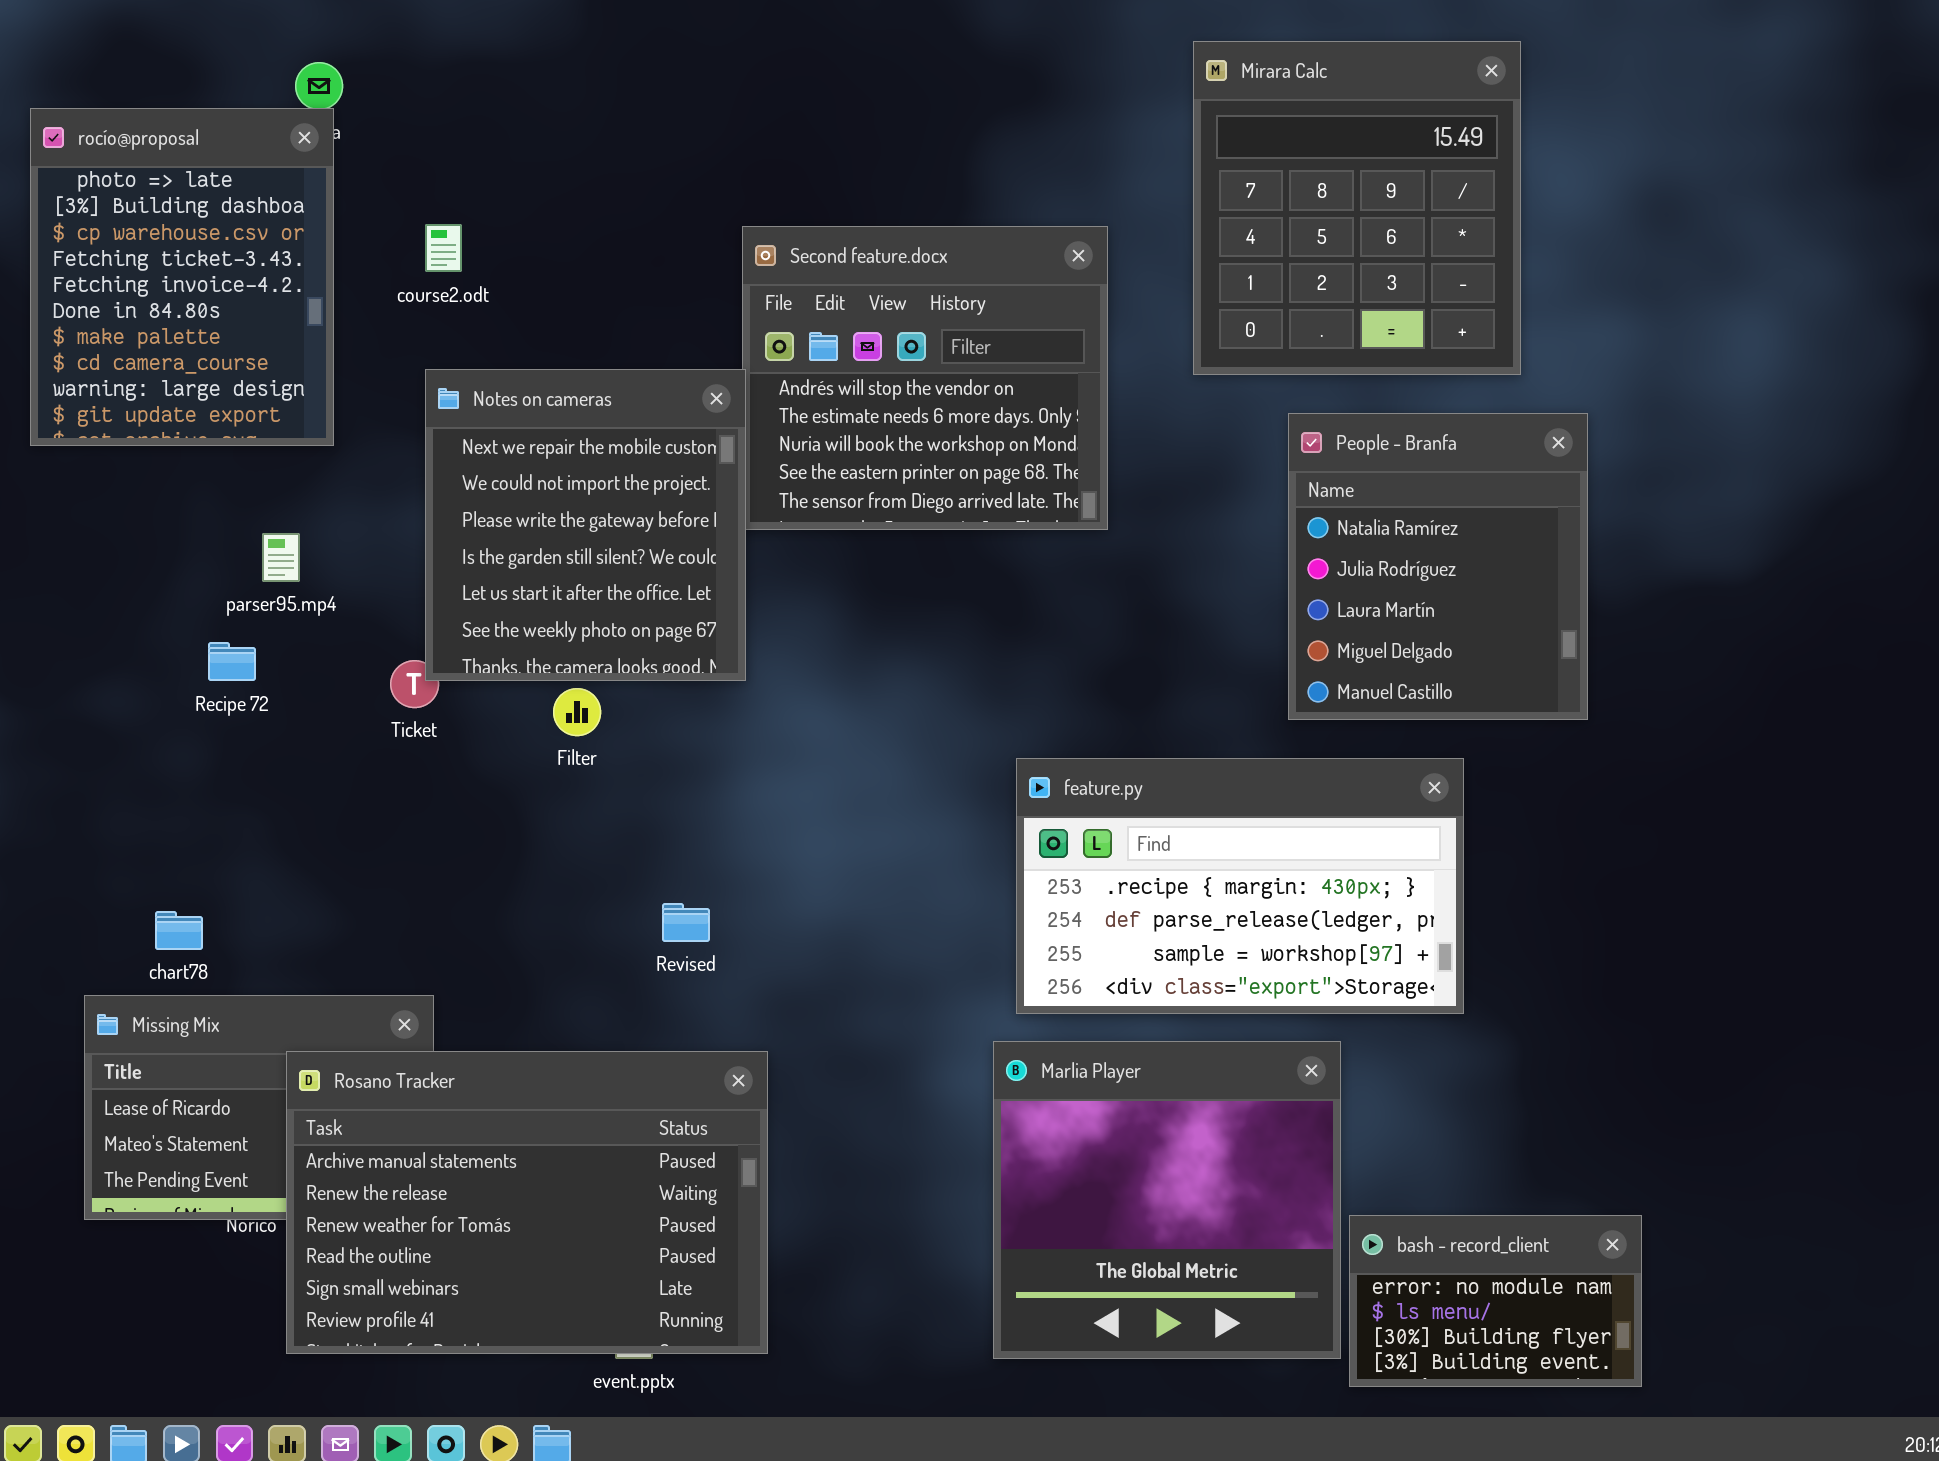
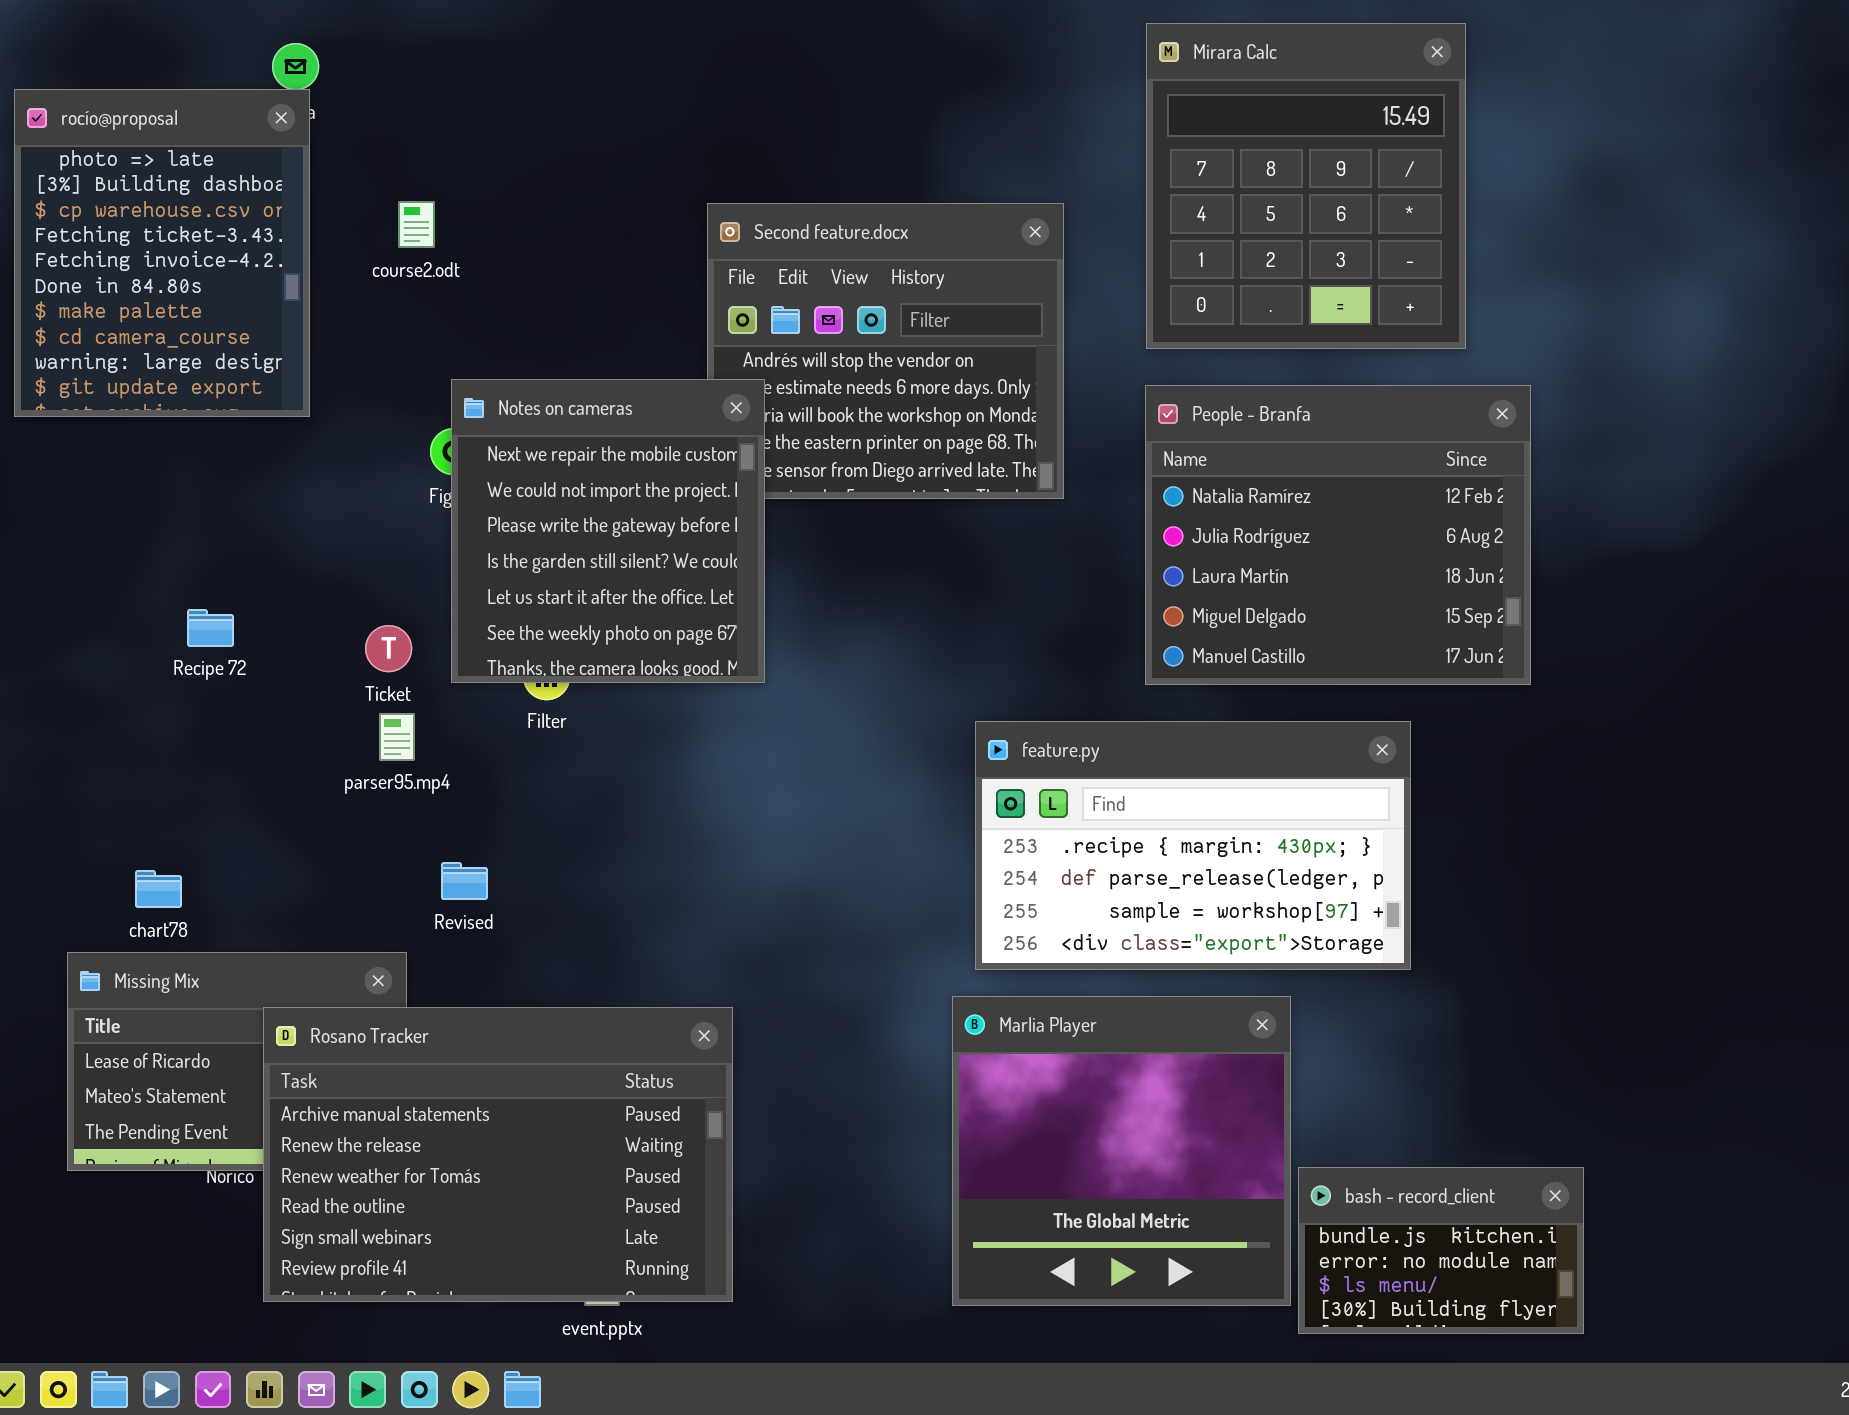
Notes on cameras: [425,369,746,681] -> [451,379,765,683], moved
People - Branfa: [1288,413,1588,720] -> [1145,385,1531,685], resized
parser95.mp4: [262,533,300,582] -> [379,713,415,761], moved
Revised: [662,903,710,942] -> [441,862,488,900], moved
bash - record_client: [1349,1215,1642,1387] -> [1298,1167,1584,1334], scrolled up 1 row

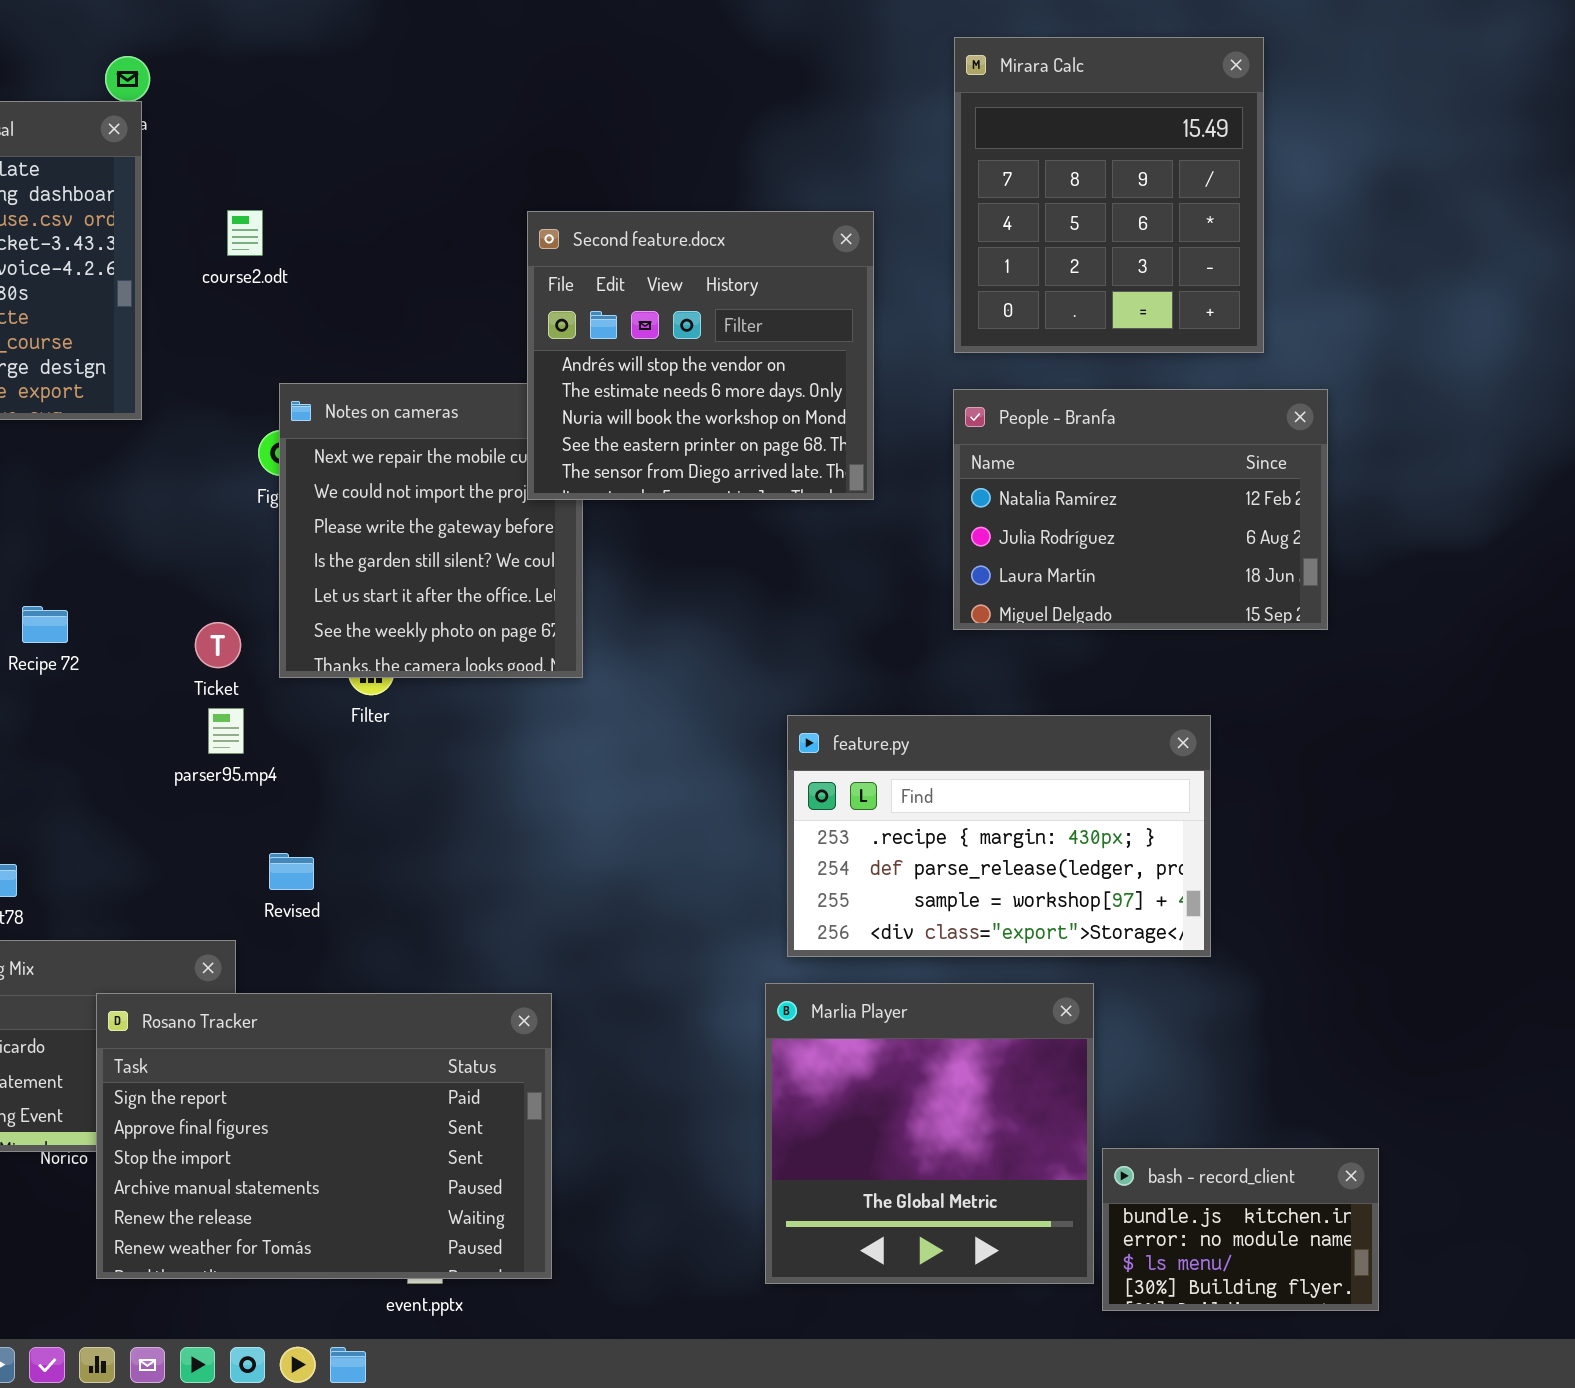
Second feature.docx: [707,203,1064,499] -> [527,211,874,500], raised
People - Branfa: [1145,385,1531,685] -> [953,389,1328,630], resized
Rosano Tracker: [263,1007,733,1302] -> [96,993,552,1279], scrolled up 3 rows

